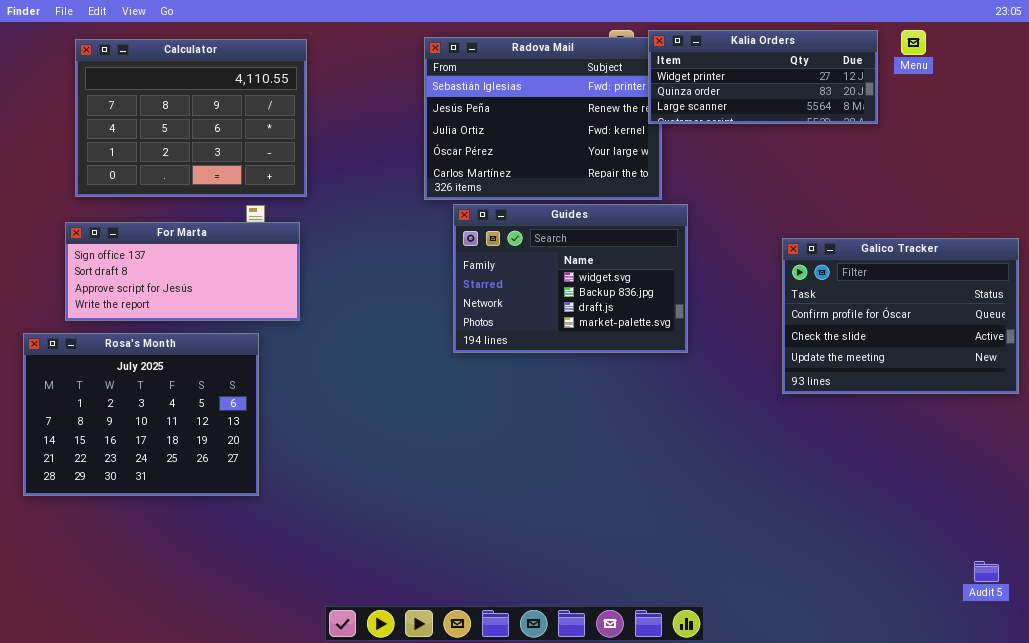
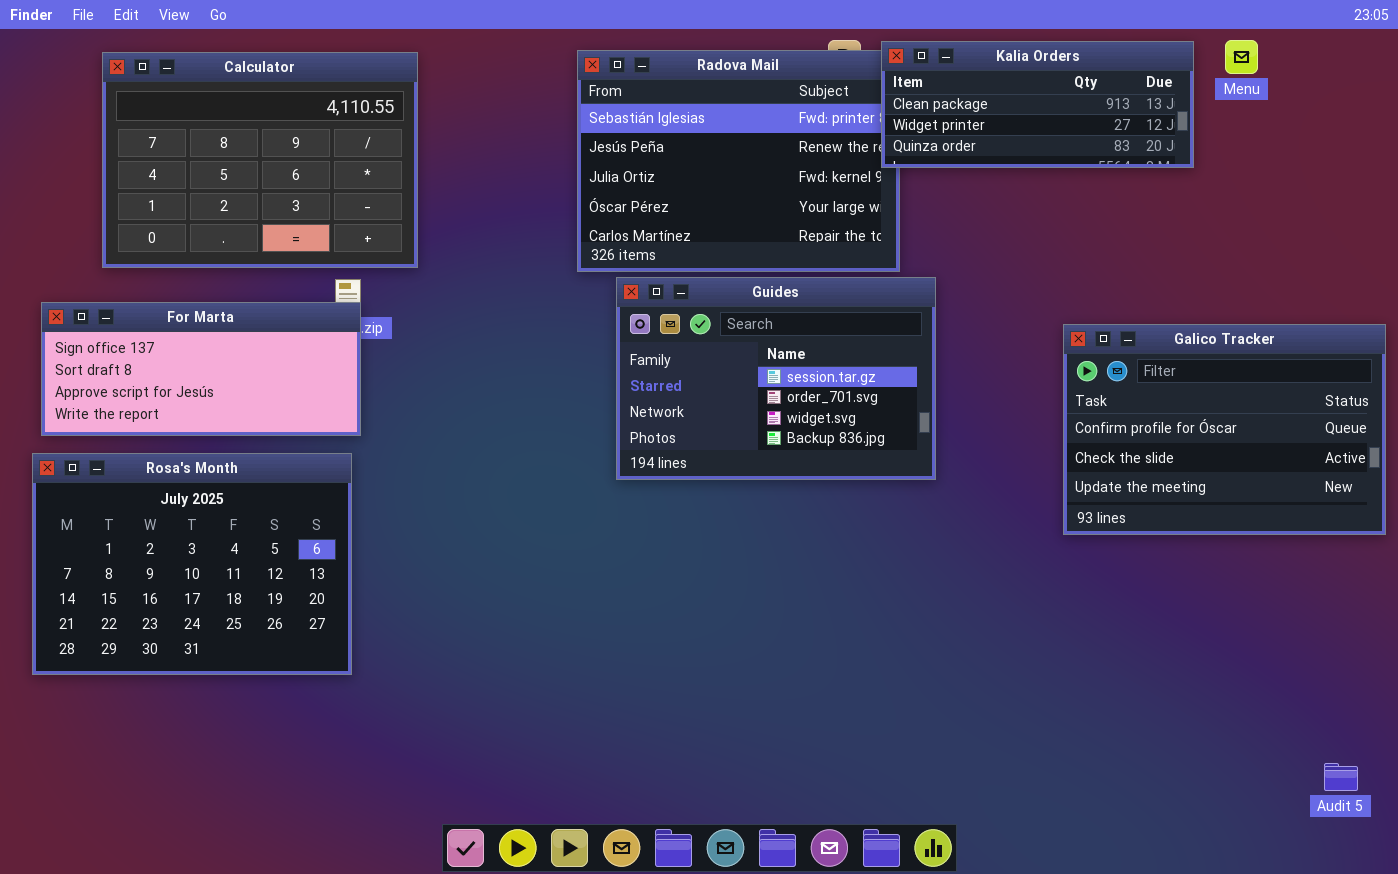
Kalia Orders: [648,30,878,124] -> [881,41,1194,168], scrolled up 1 row
Guides: [453,204,688,353] -> [616,277,936,480], scrolled up 2 rows
For Marta: [65,222,300,321] -> [41,302,361,436], moved

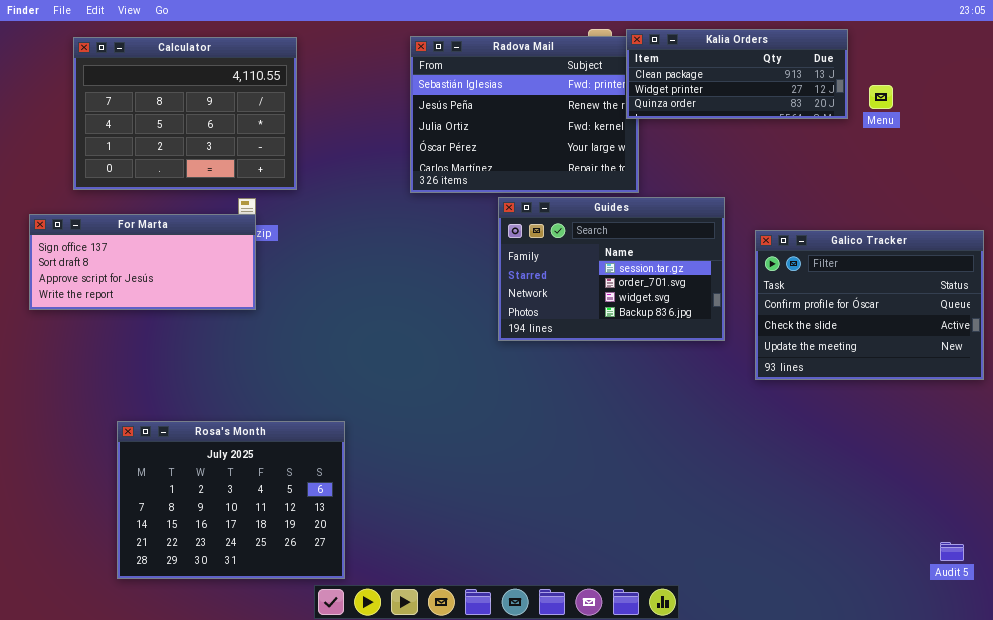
Menu: [1225,40,1258,74] -> [869,85,893,109], moved
Guides: [616,277,936,480] -> [498,197,725,341], moved
Rosa's Month: [32,453,352,675] -> [117,421,345,579], moved

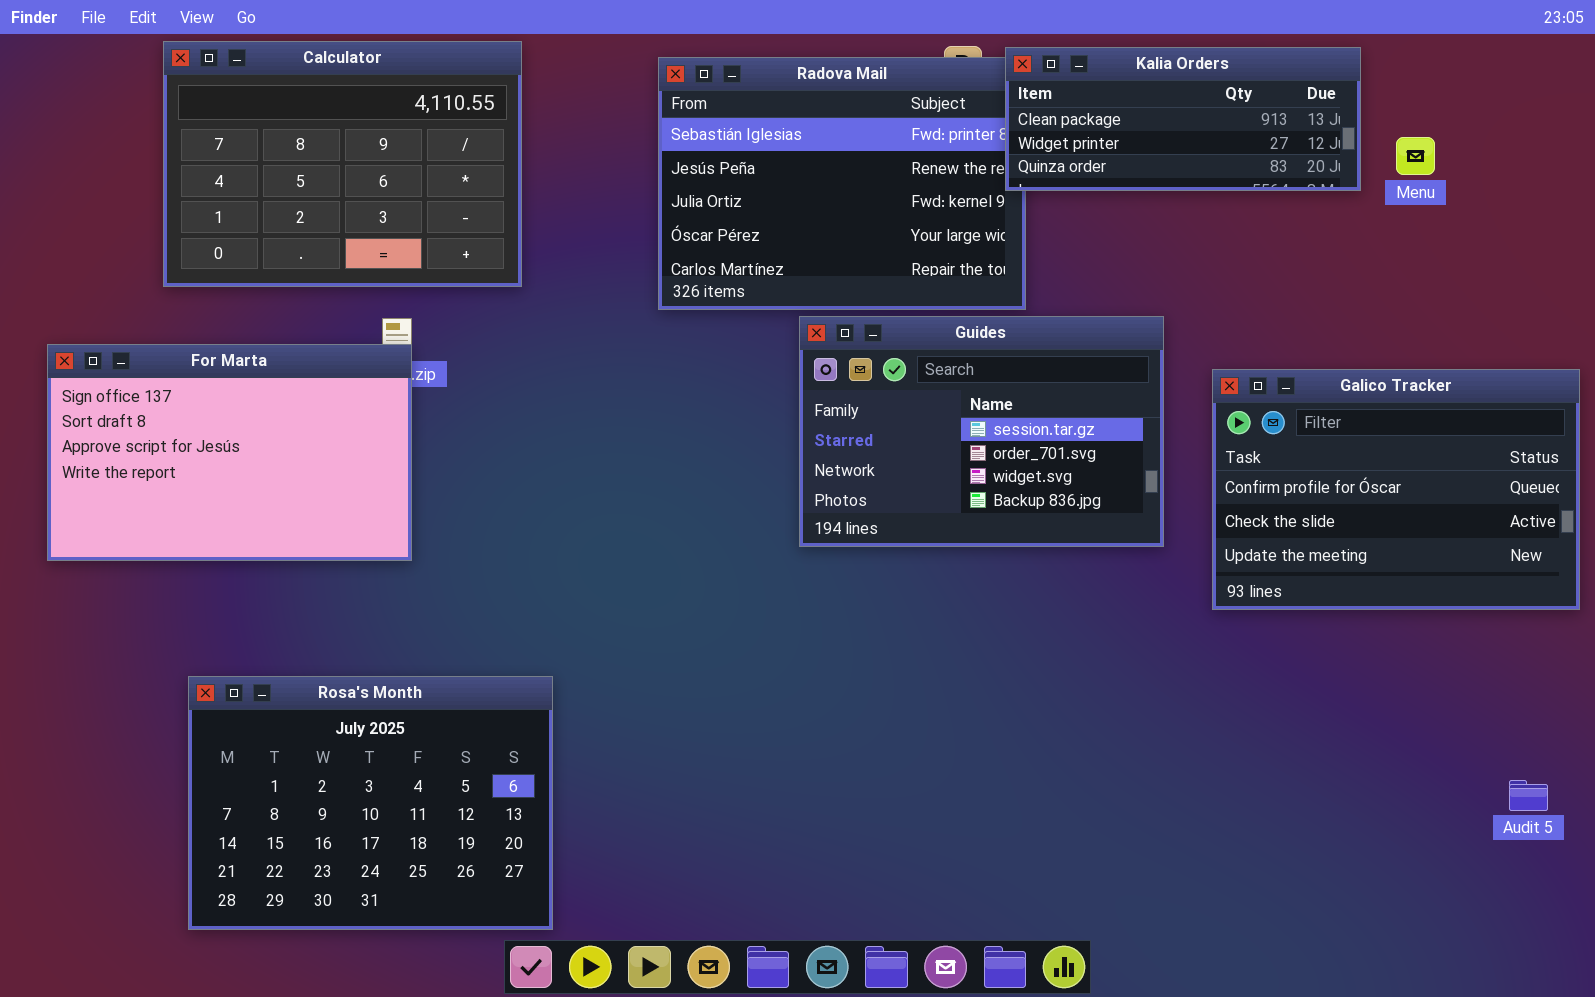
Calculator: [73,37,297,190] -> [163,41,522,287], moved
For Marta: [29,214,256,310] -> [47,344,412,561], resized
Audit 5: [940,542,964,561] -> [1509,780,1548,811], moved

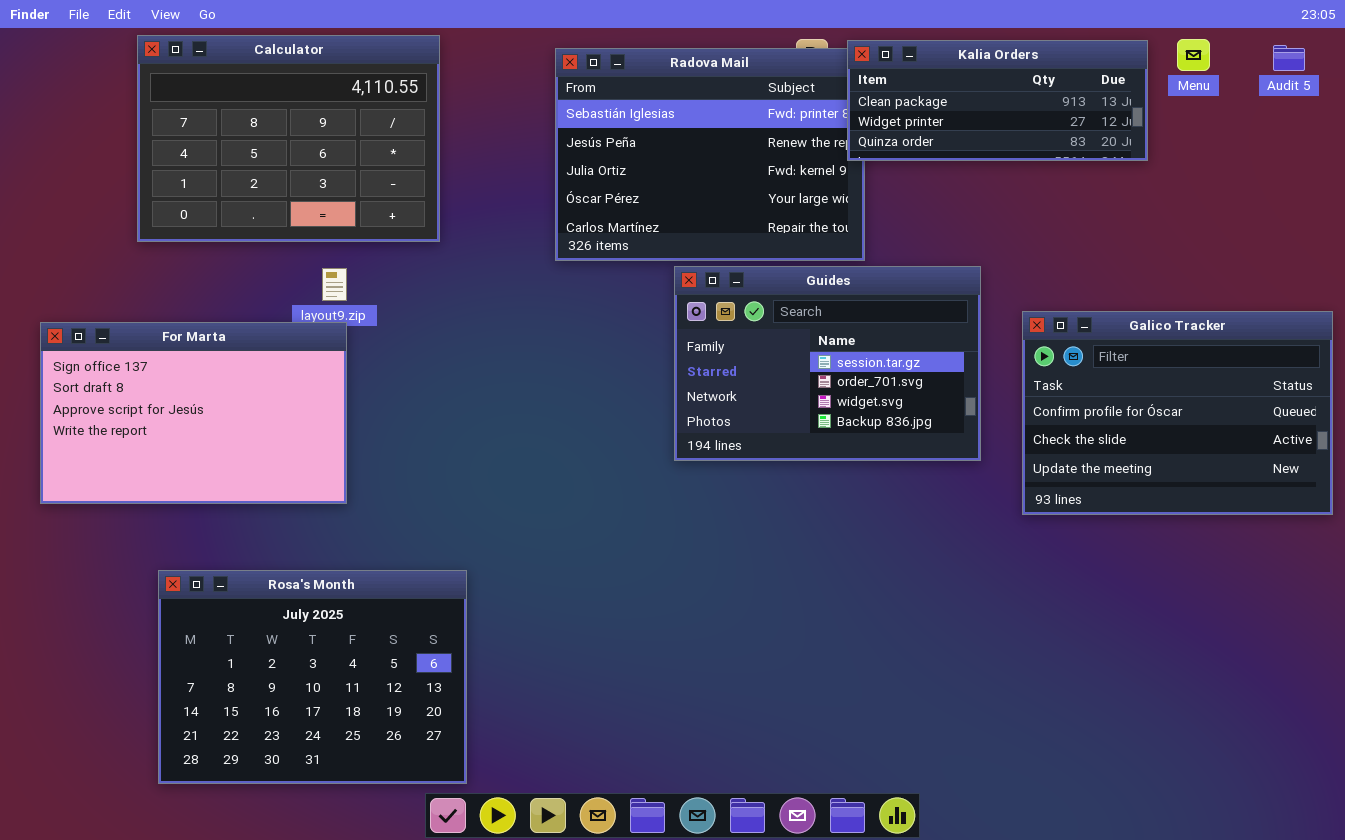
Menu: [1396,137,1435,175] -> [1177,39,1210,71], moved
For Marta: [47,344,412,561] -> [40,322,347,504], moved
Audit 5: [1509,780,1548,811] -> [1273,45,1305,71], moved

